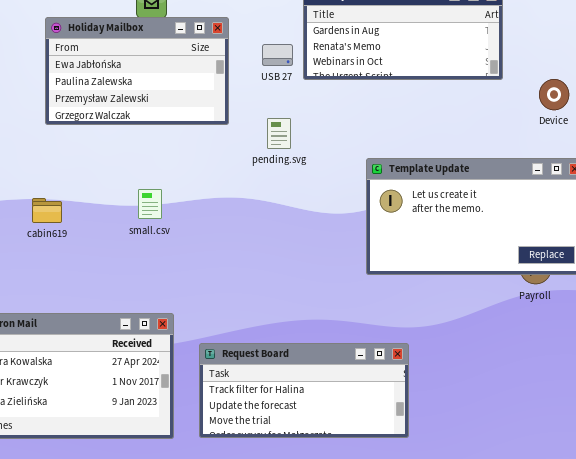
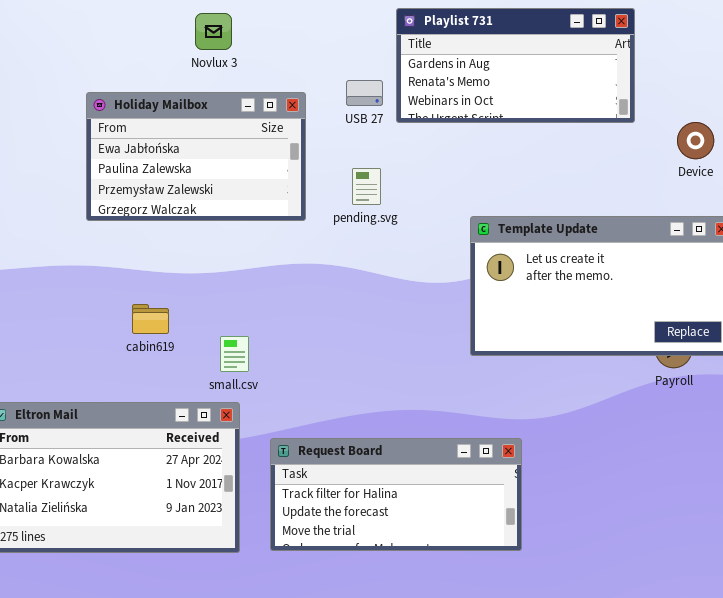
Holiday Mailbox: [45,17,229,125] -> [86,92,306,221], moved
small.csv: [138,189,162,219] -> [220,336,249,372], moved
cabin619: [32,198,62,223] -> [132,304,169,334], moved

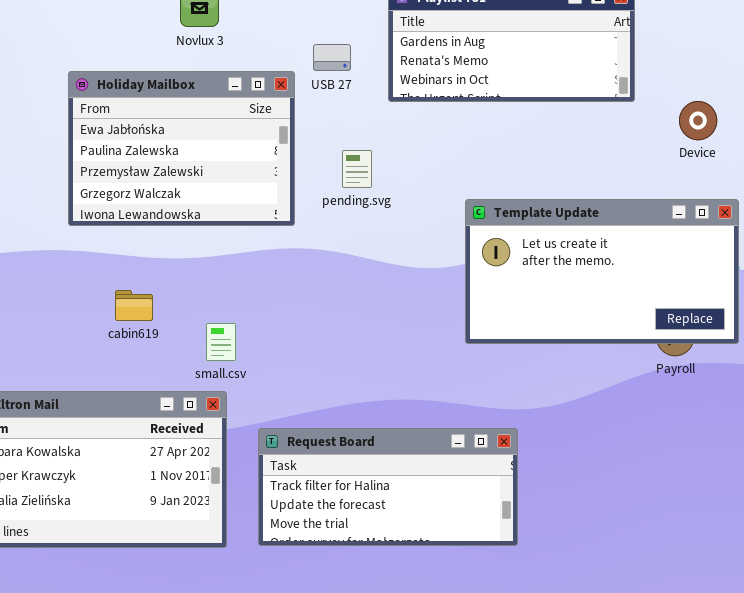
USB 27: [346,80,383,106] -> [313,44,351,71], moved
Holiday Mailbox: [86,92,306,221] -> [68,71,295,226], resized

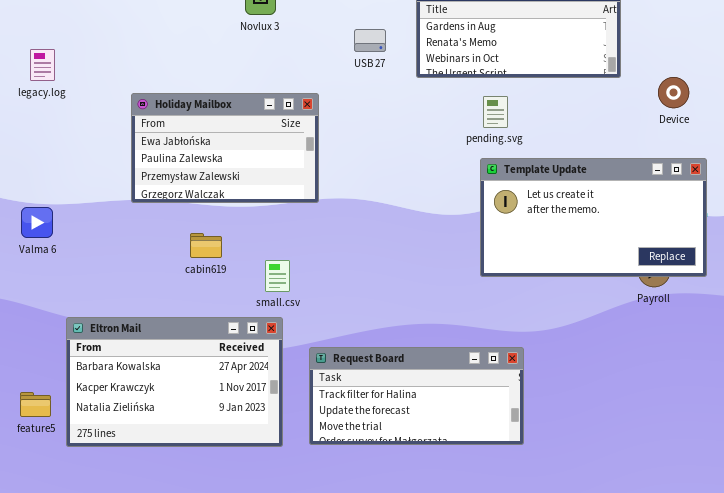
Holiday Mailbox: [68,71,295,226] -> [131,93,319,203], moved, resized
pending.svg: [342,150,372,188] -> [483,96,508,128], moved

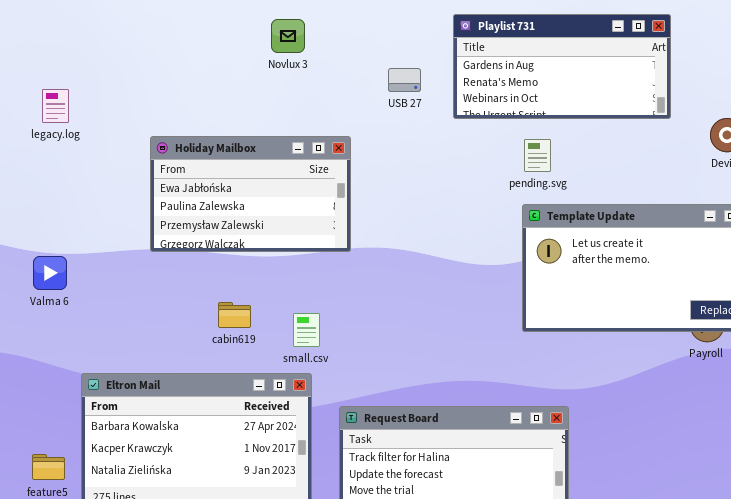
cabin619: [190,233,222,258] -> [218,302,251,328], moved

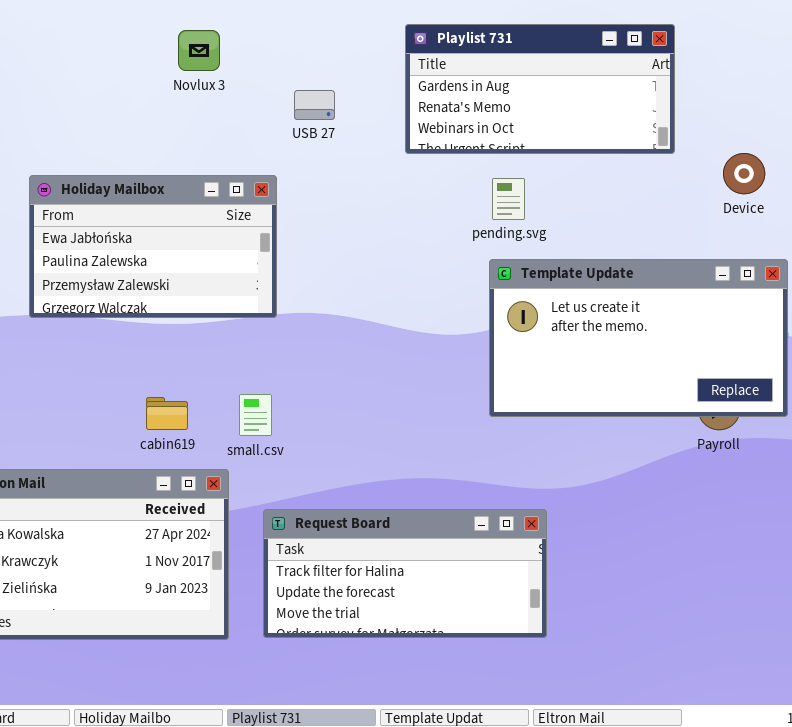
USB 27: [388,68,421,92] -> [294,90,335,120], moved
cabin619: [218,302,251,328] -> [146,397,188,430], moved
small.csv: [293,313,320,347] -> [239,394,272,436], moved

